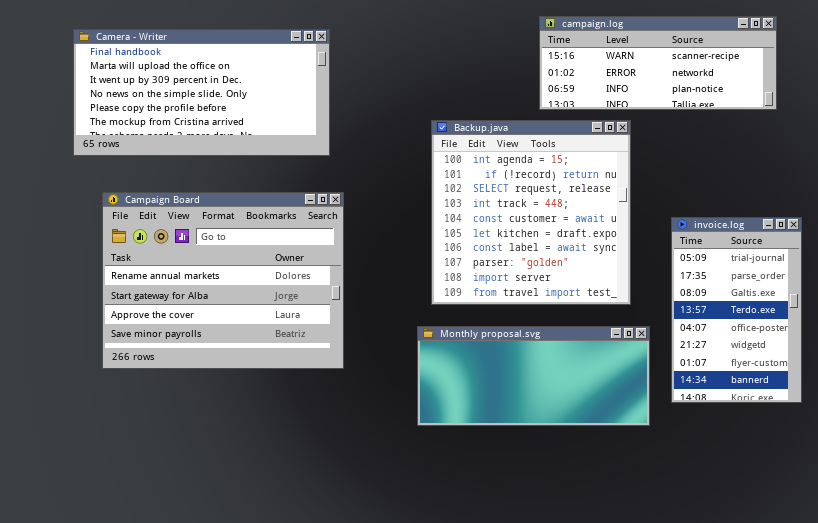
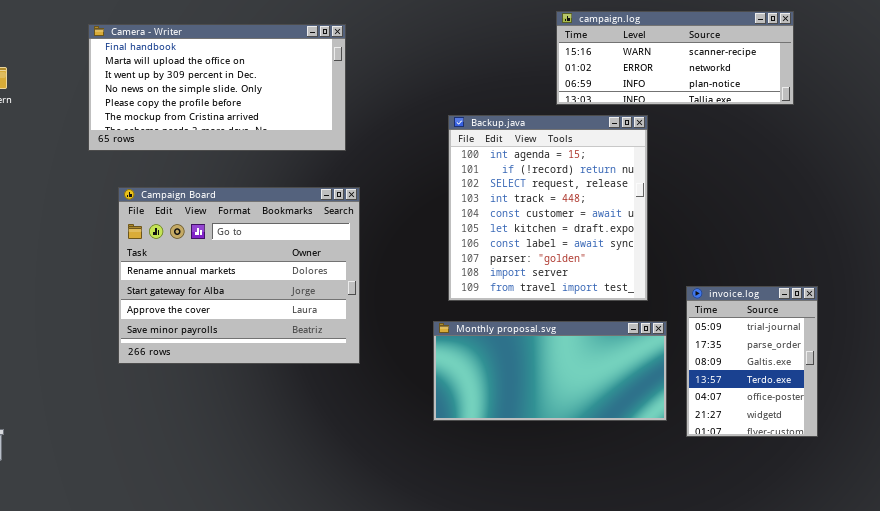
invoice.log: [671,217,802,403] -> [686,286,818,437], moved, resized

